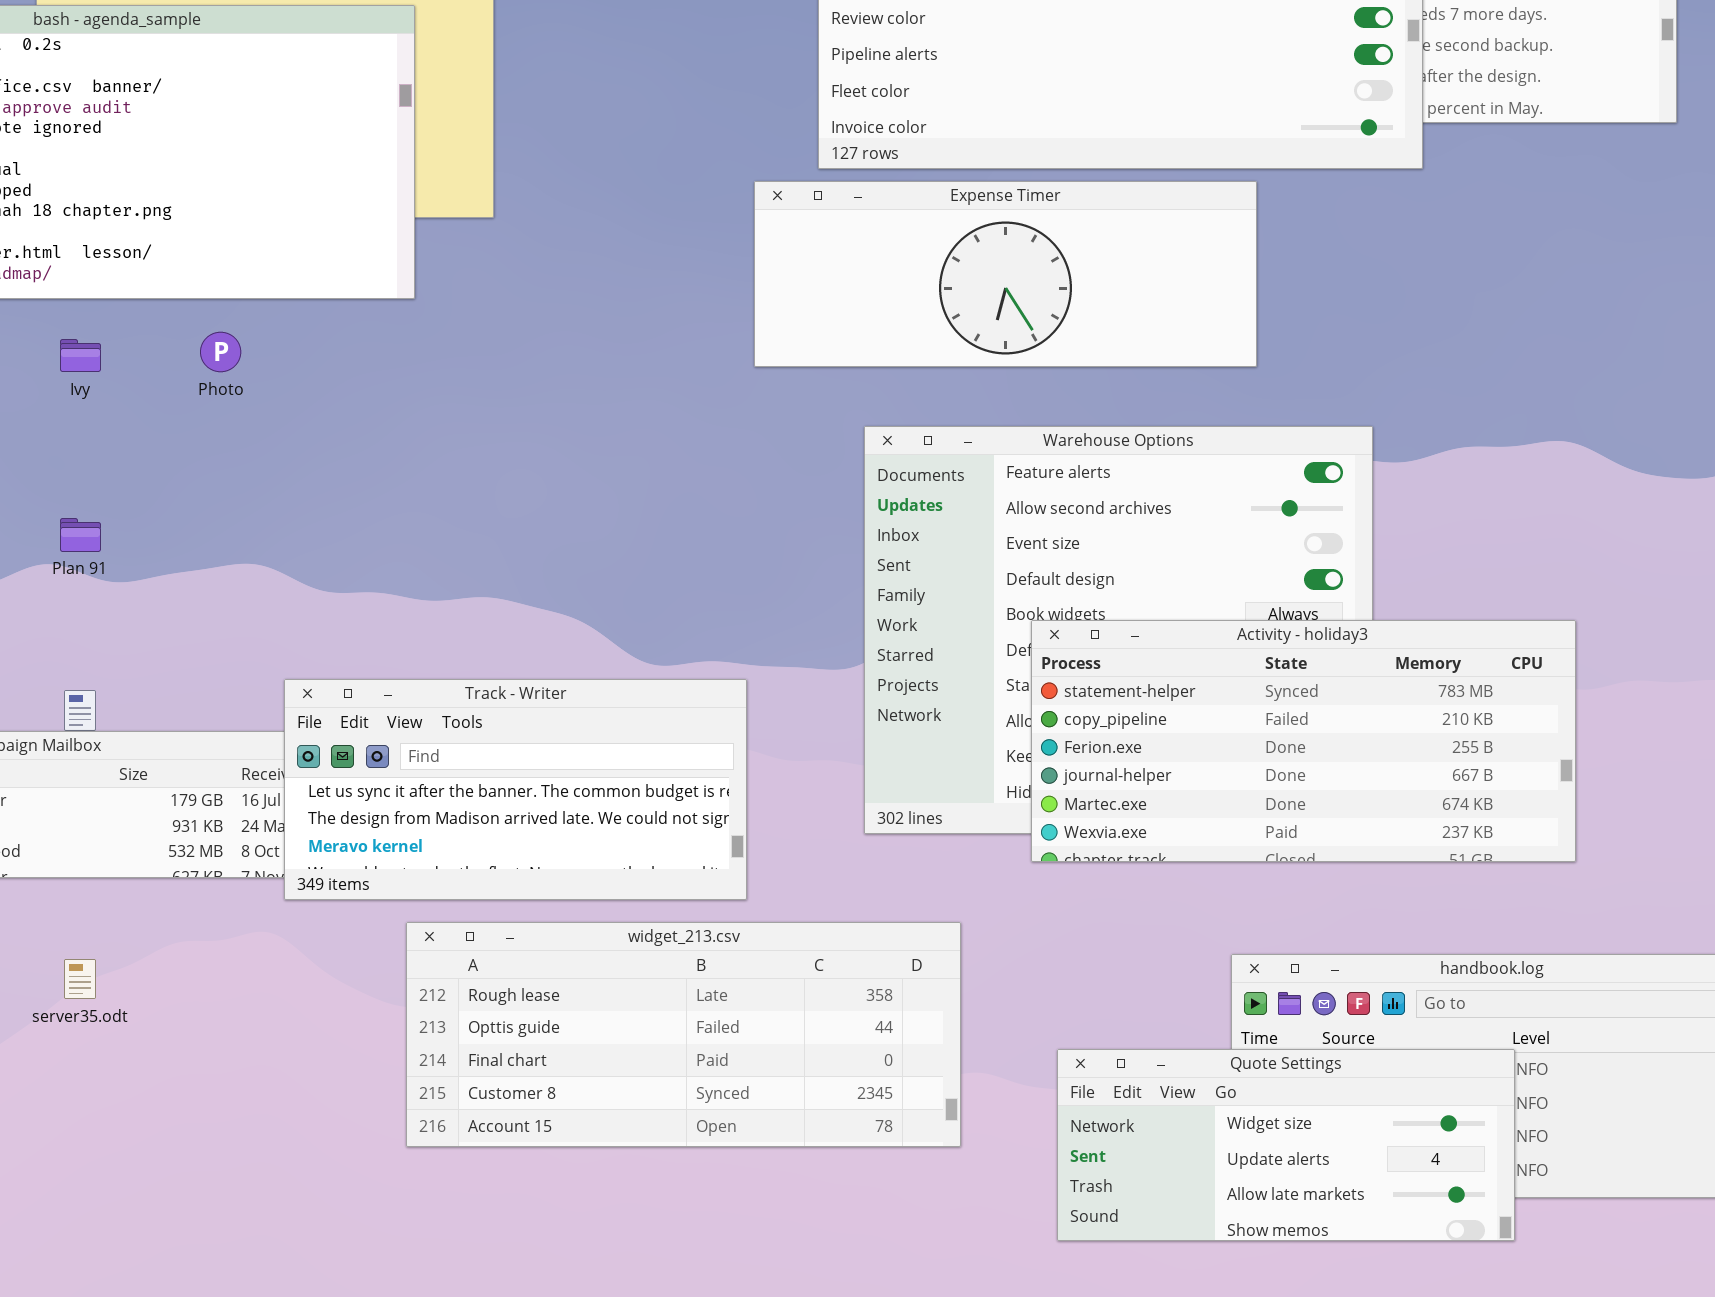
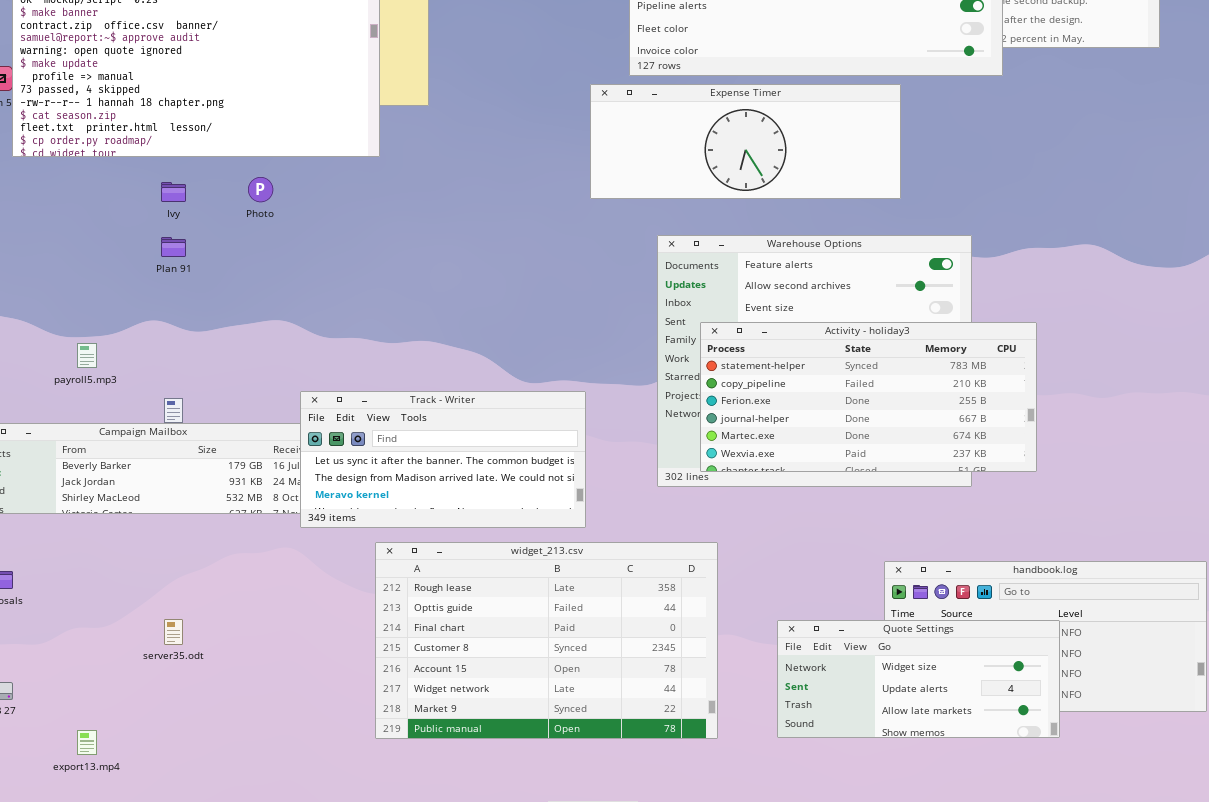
Plan 91: [60,518,101,552] -> [161,237,186,257], moved
Activity - holiday3: [1031,620,1576,862] -> [700,322,1037,472], moved
widget_213.csv: [406,922,961,1147] -> [375,542,718,739], resized
server35.odt: [64,959,96,999] -> [164,619,183,645], moved

